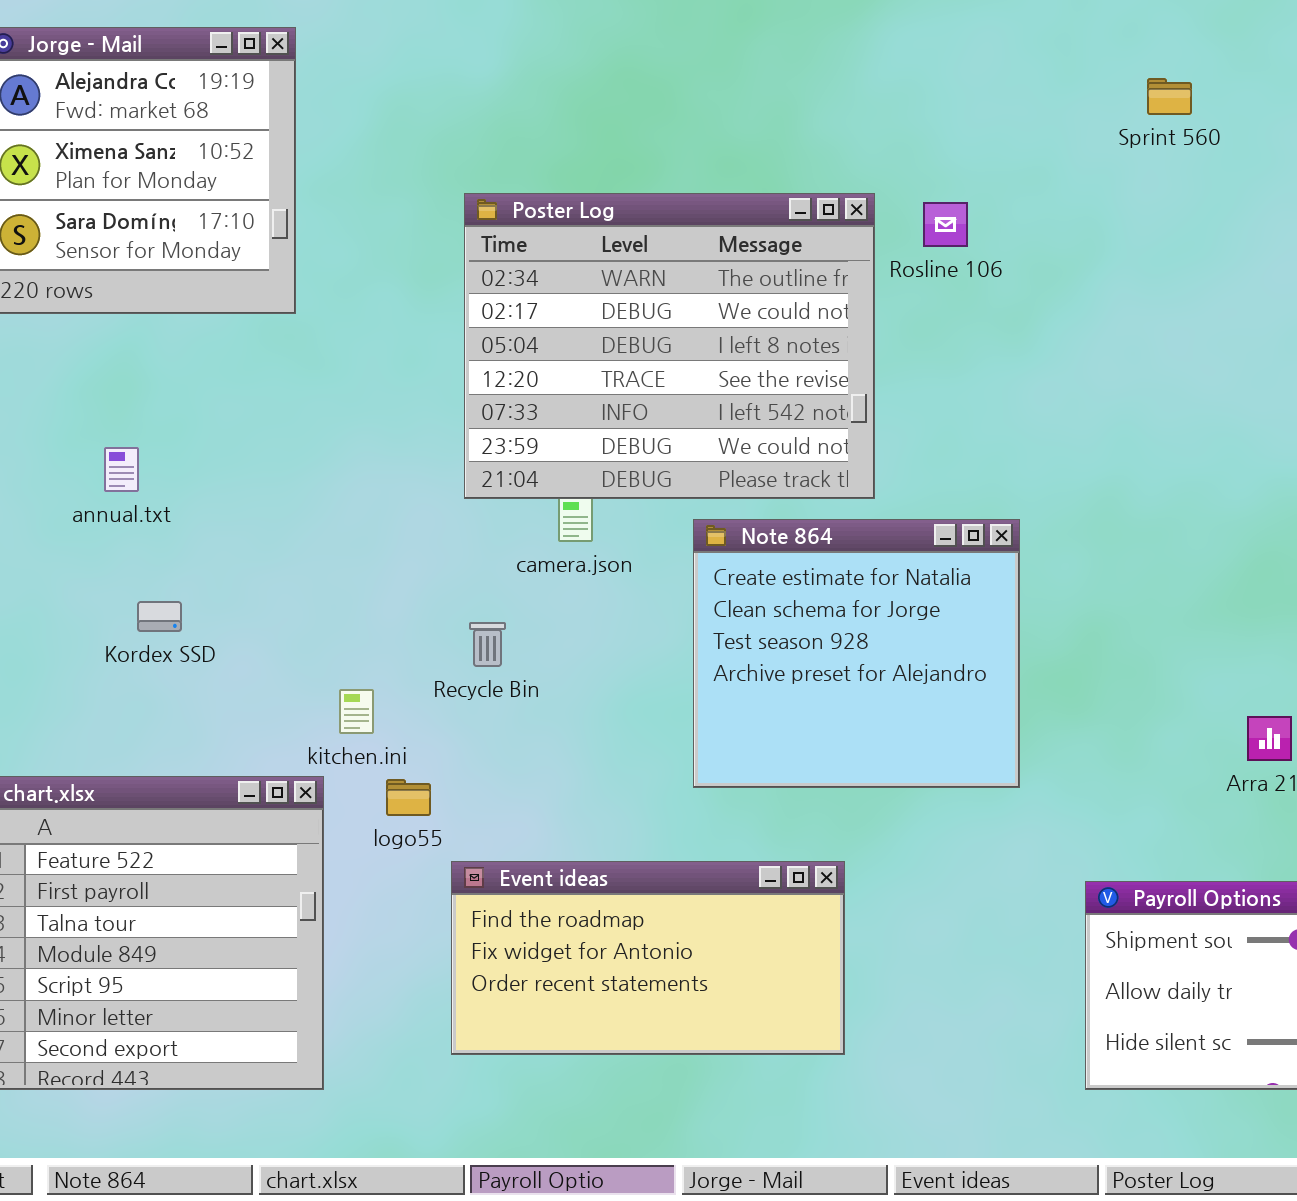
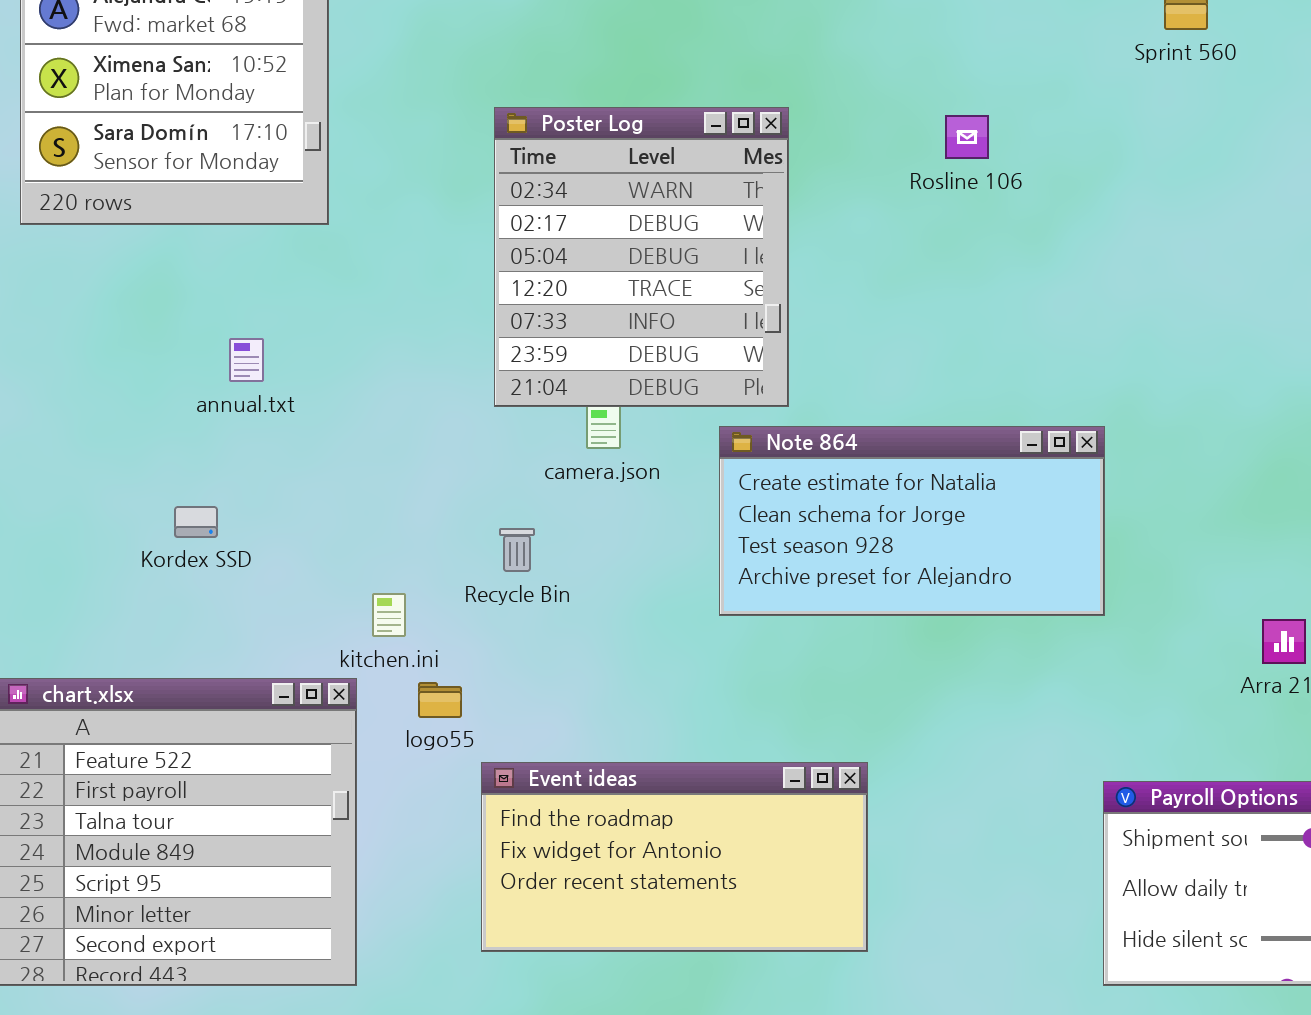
Poster Log: [464,193,875,499] -> [494,107,789,407], resized
annual.txt: [104,447,139,492] -> [229,338,264,382], moved
Note 864: [693,519,1020,788] -> [719,426,1105,616], resized

